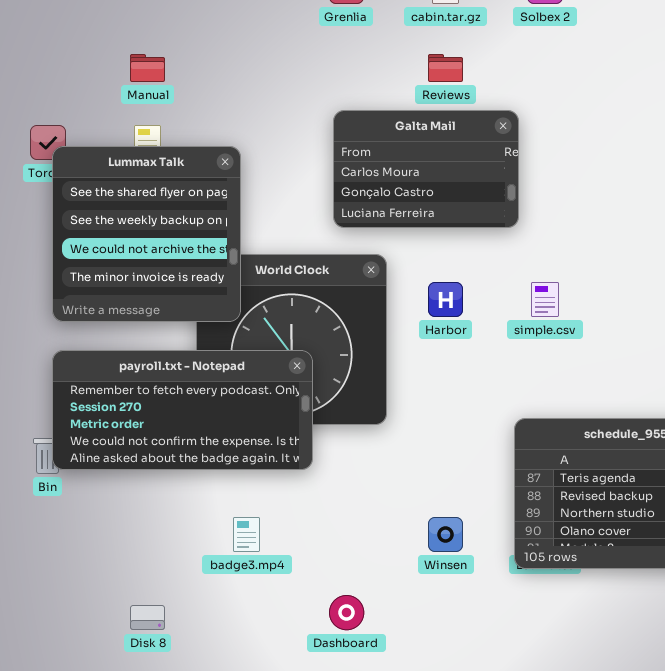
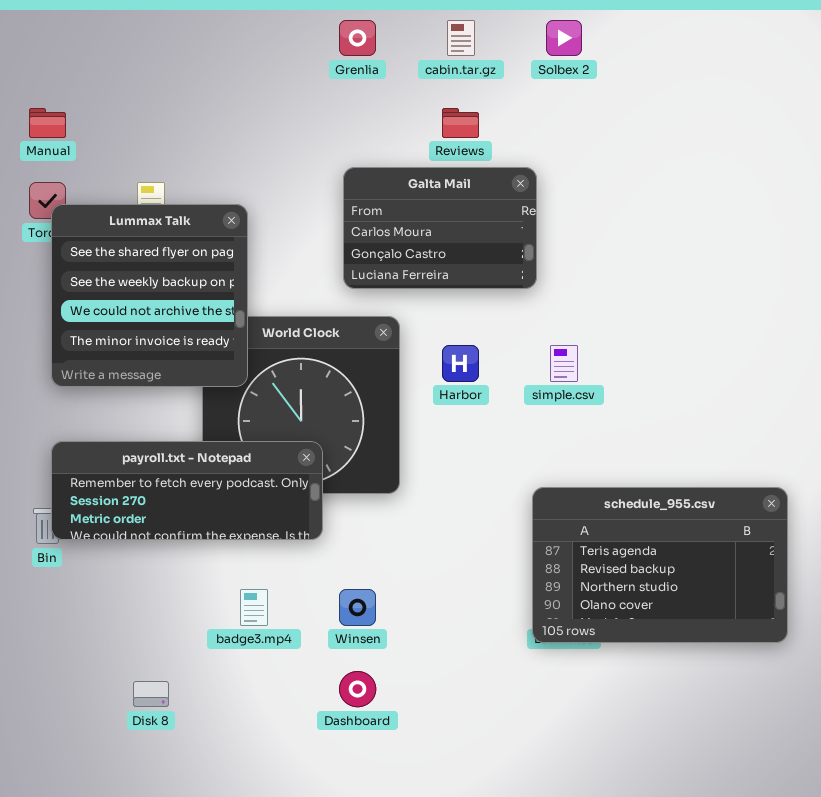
Manual: [130,54,165,82] -> [29,108,66,138], moved
payroll.txt - Notepad: [52,350,313,470] -> [51,441,323,540], resized
Winsen: [428,517,463,552] -> [339,589,376,626], moved

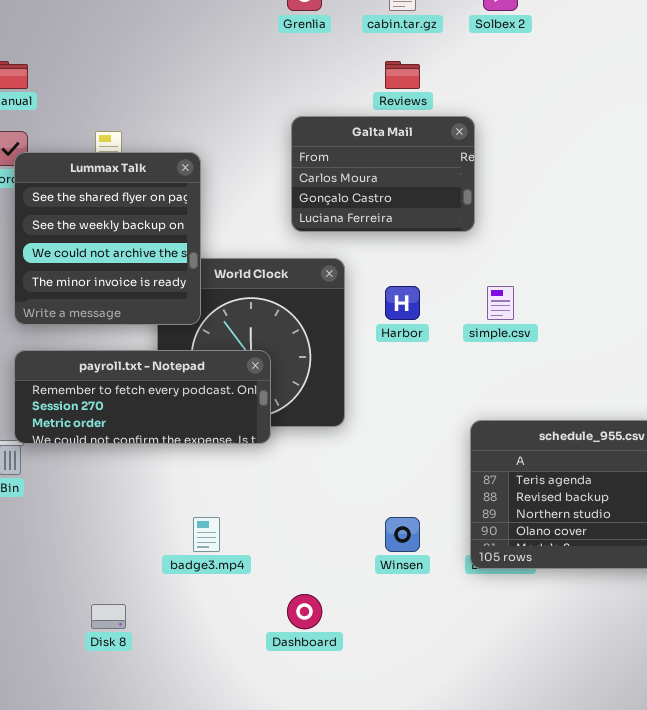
payroll.txt - Notepad: [51,441,323,540] -> [14,350,271,444], moved
Winsen: [339,589,376,626] -> [385,517,420,552], moved

